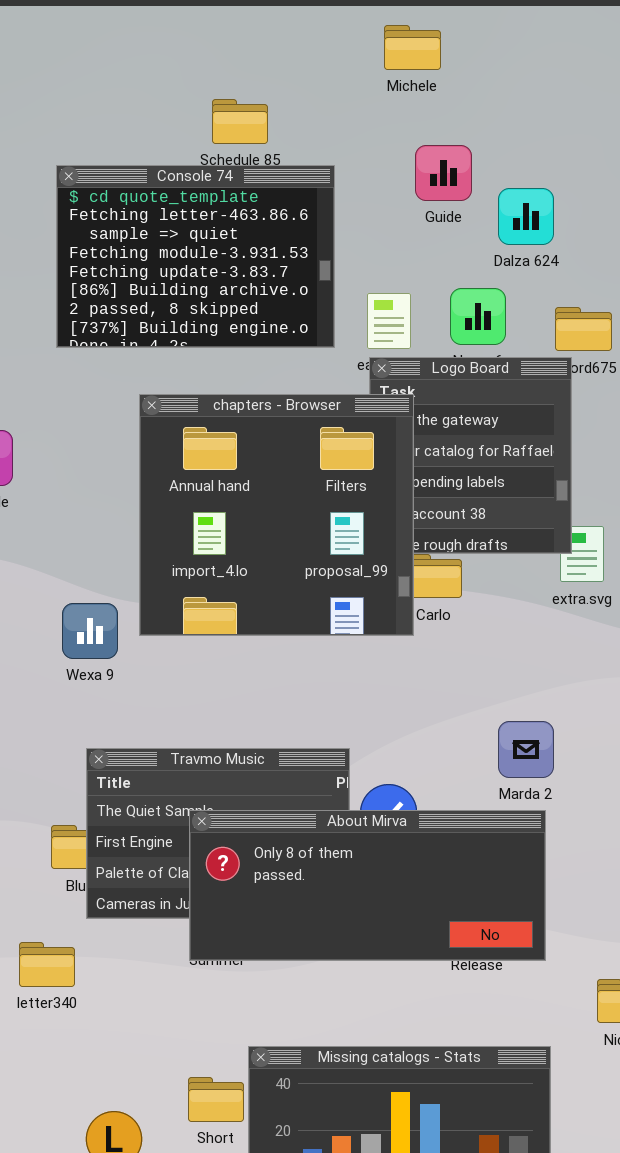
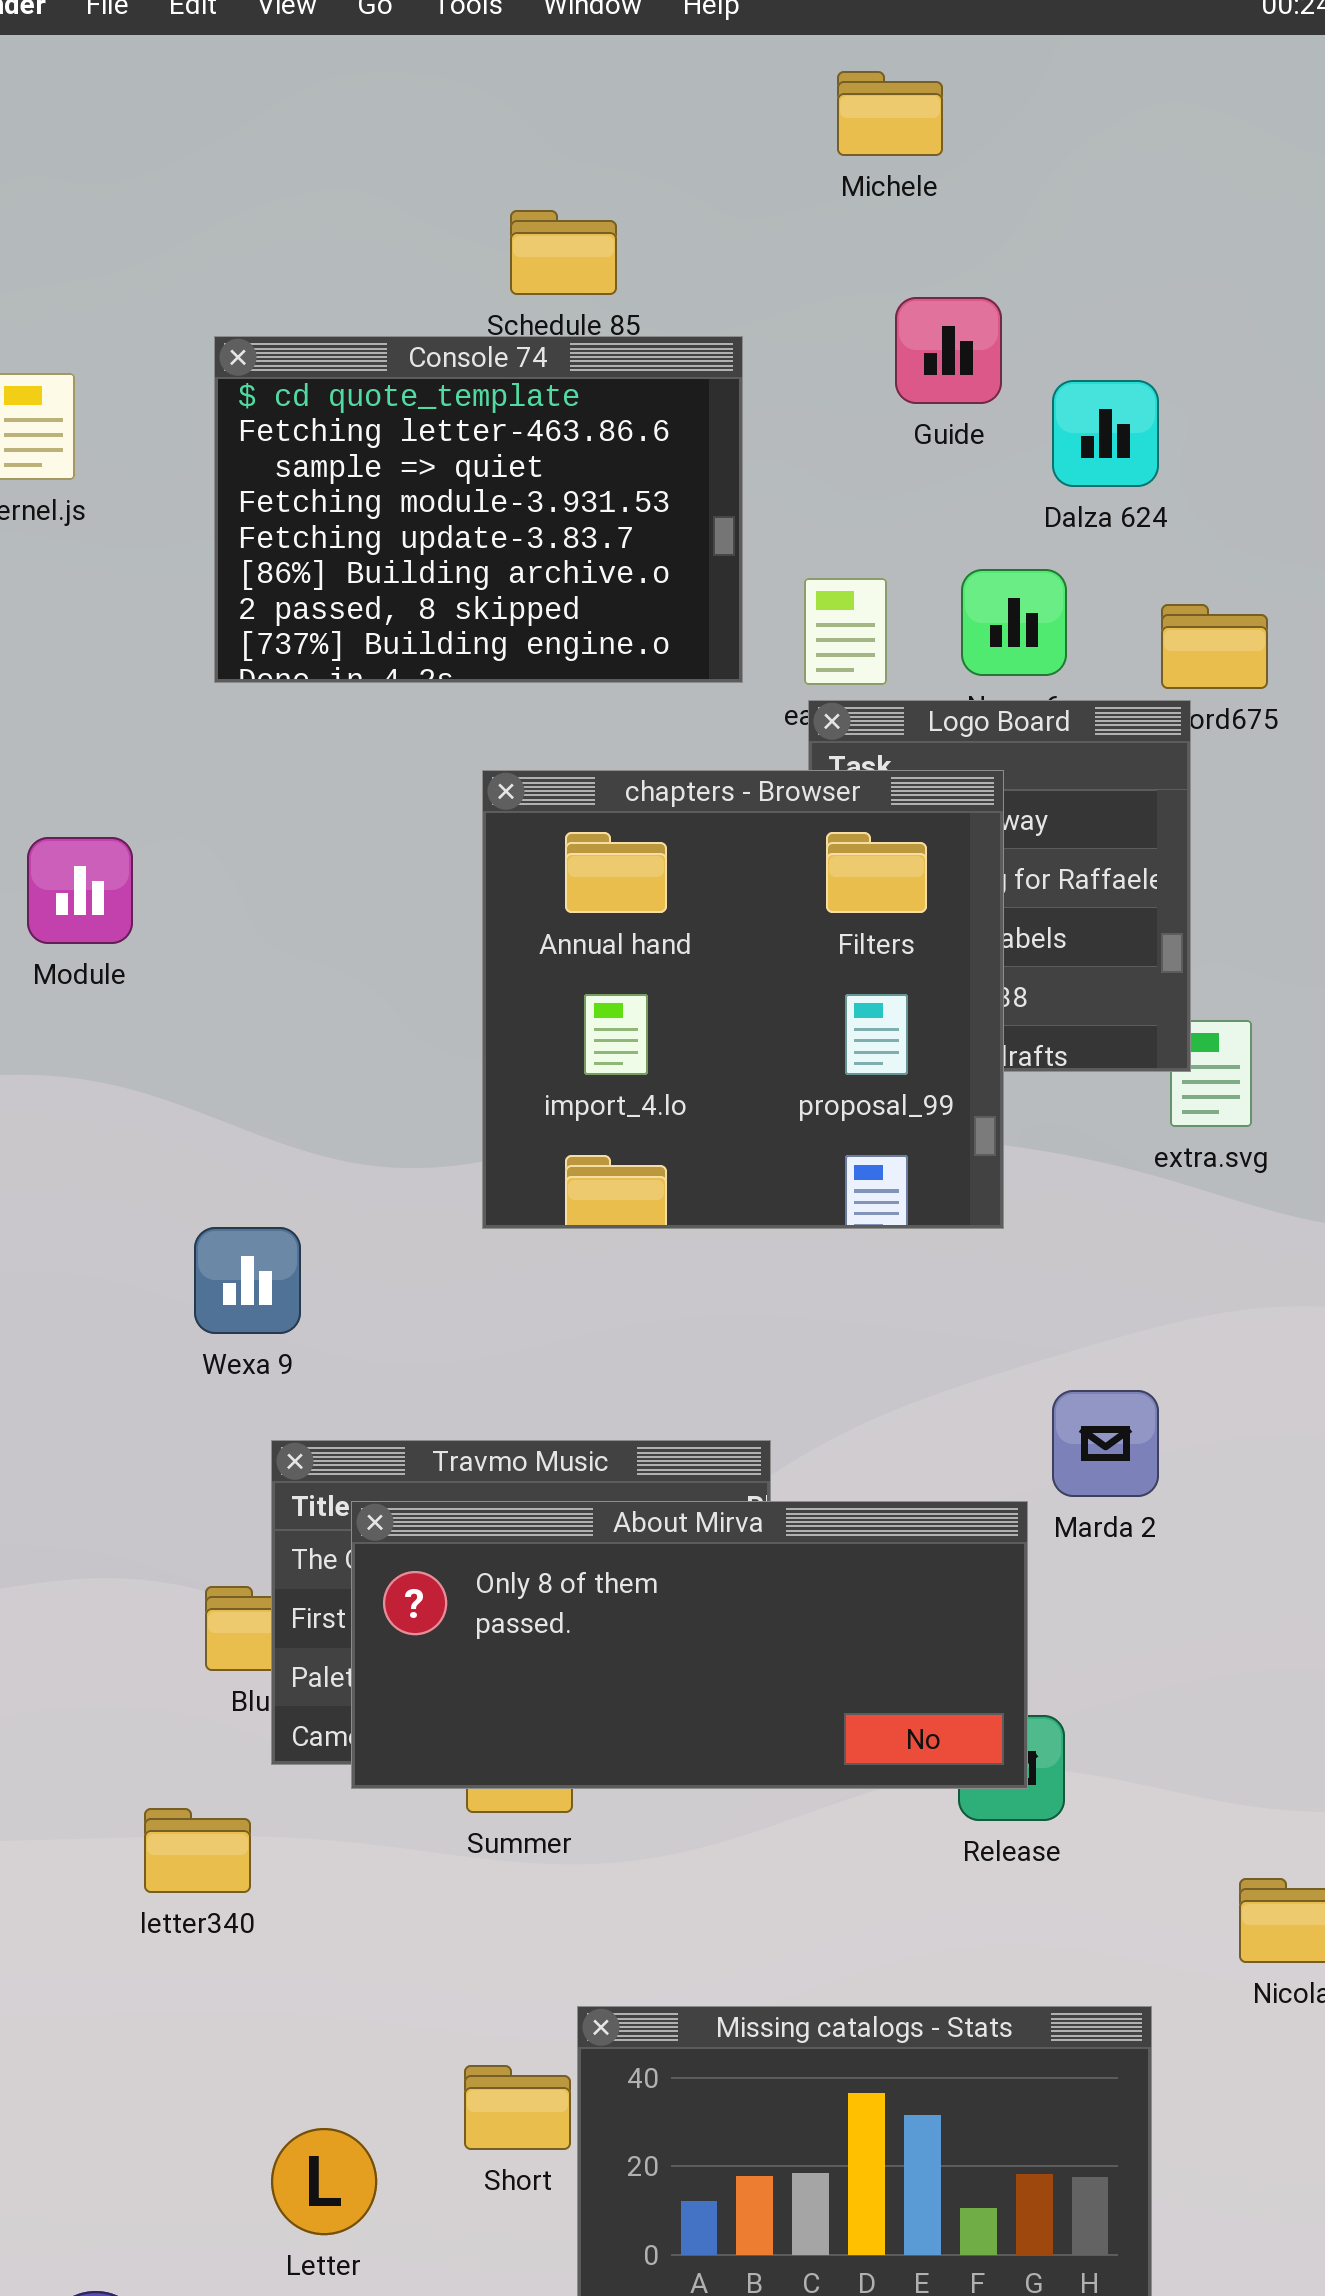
chapters - Browser: [139,394,414,636] -> [482,770,1004,1229], moved
Wexa 9: [62,603,118,659] -> [194,1227,301,1334], moved
About Mirva: [189,810,546,961] -> [351,1501,1028,1789], moved

